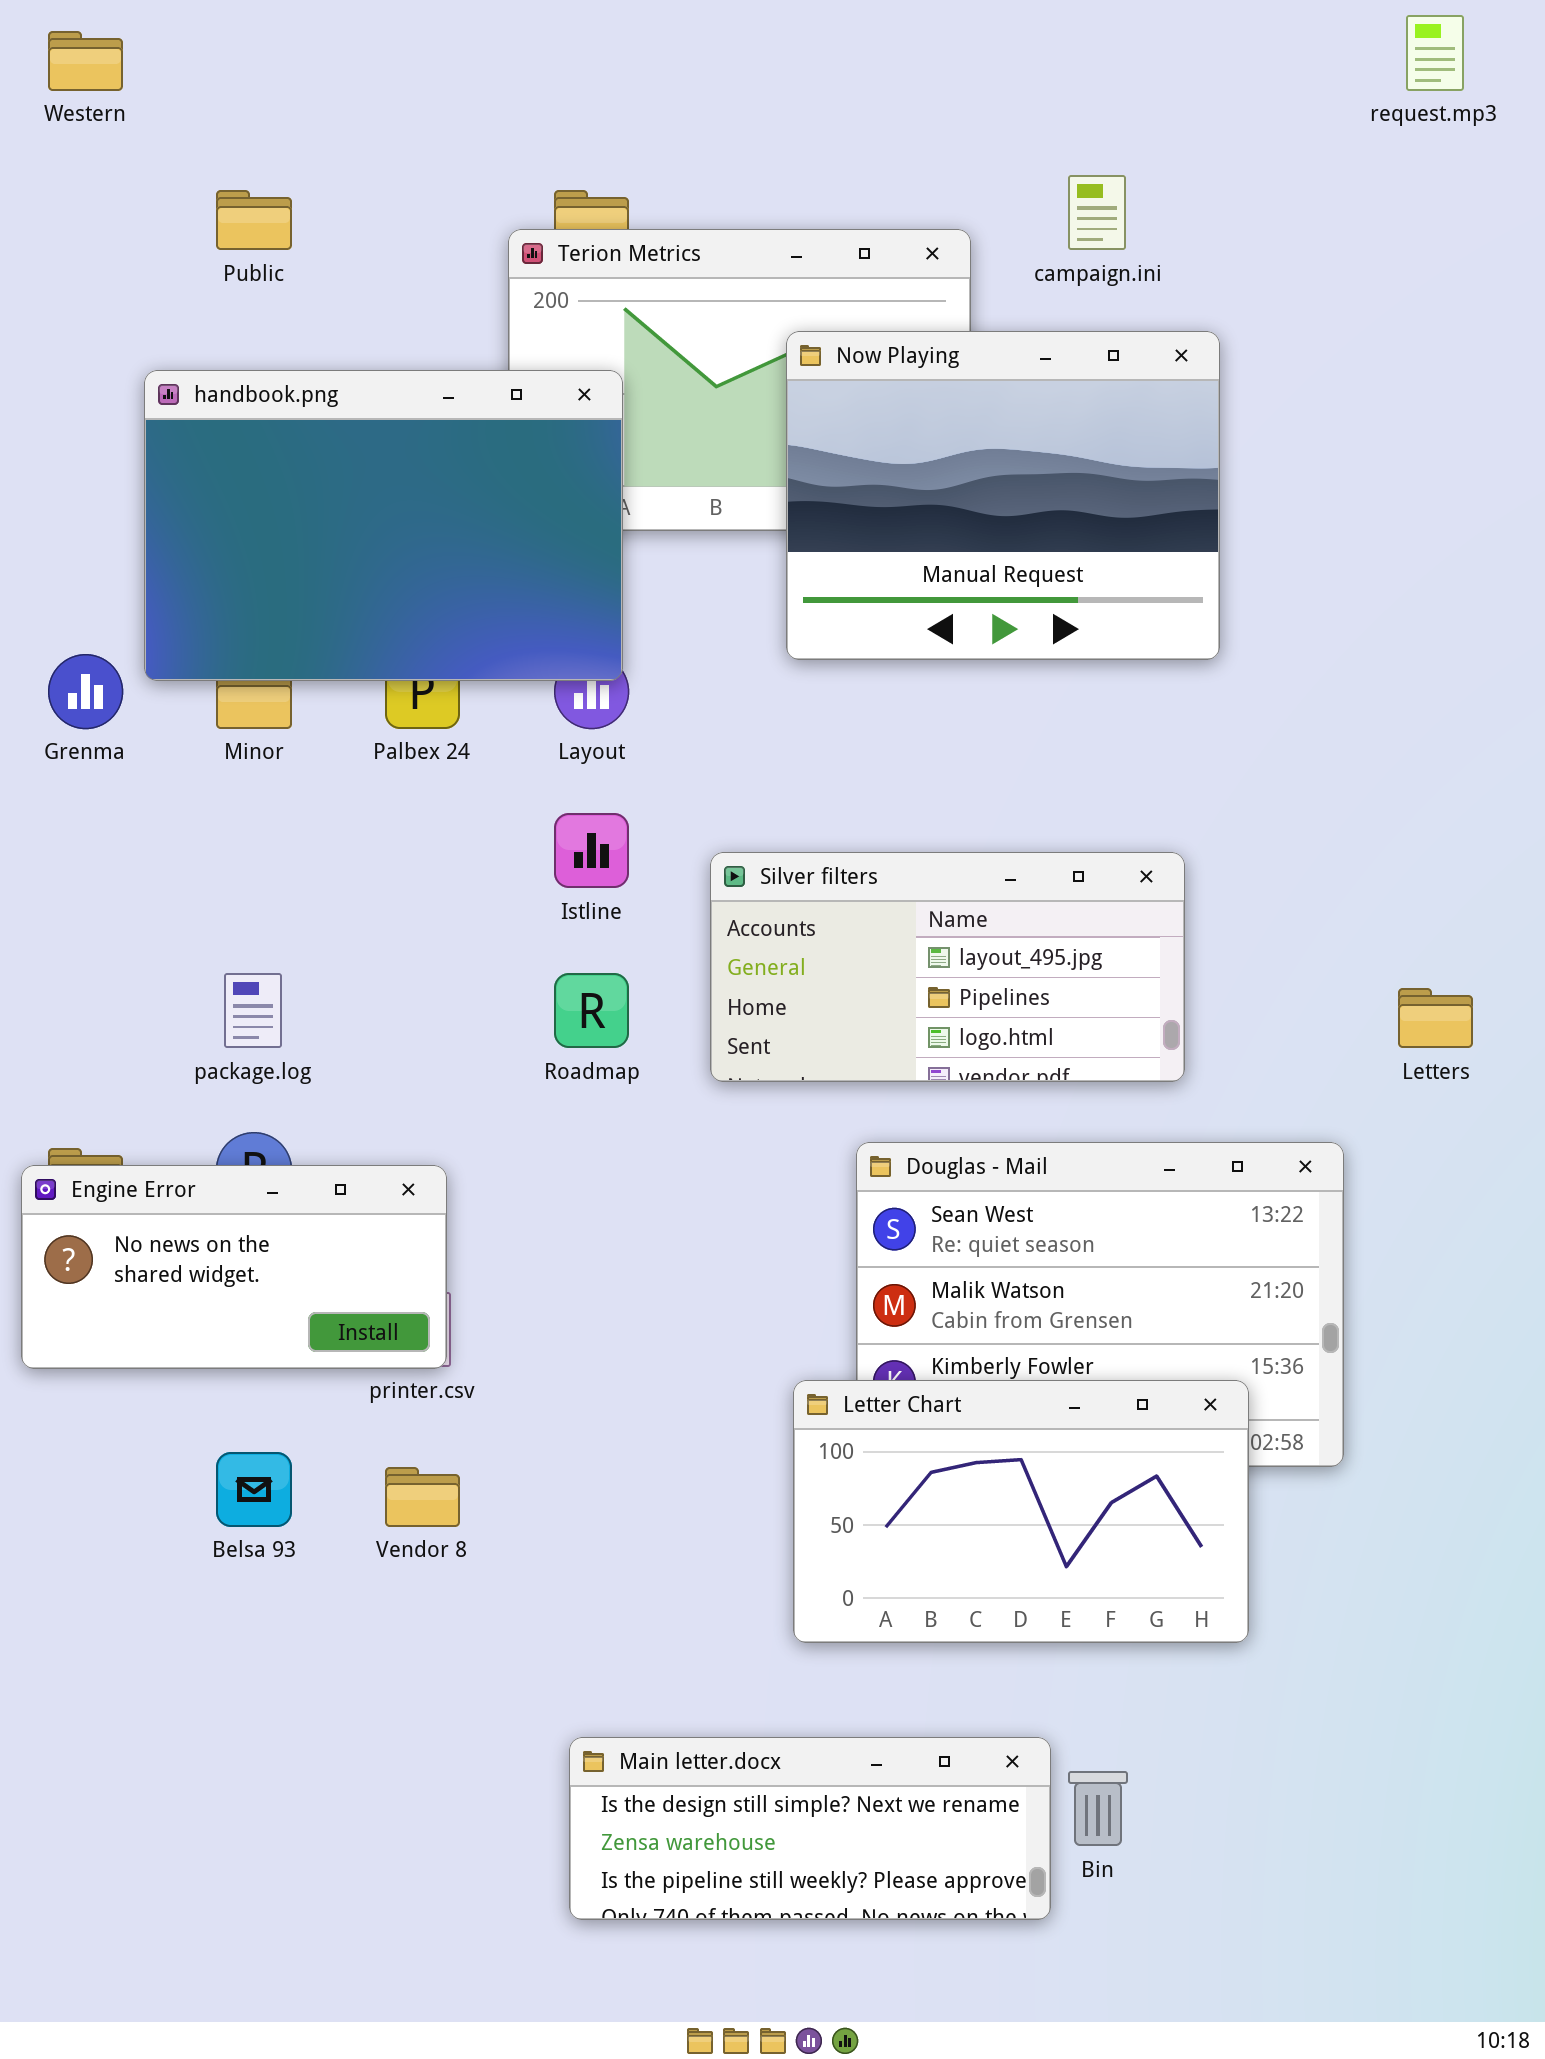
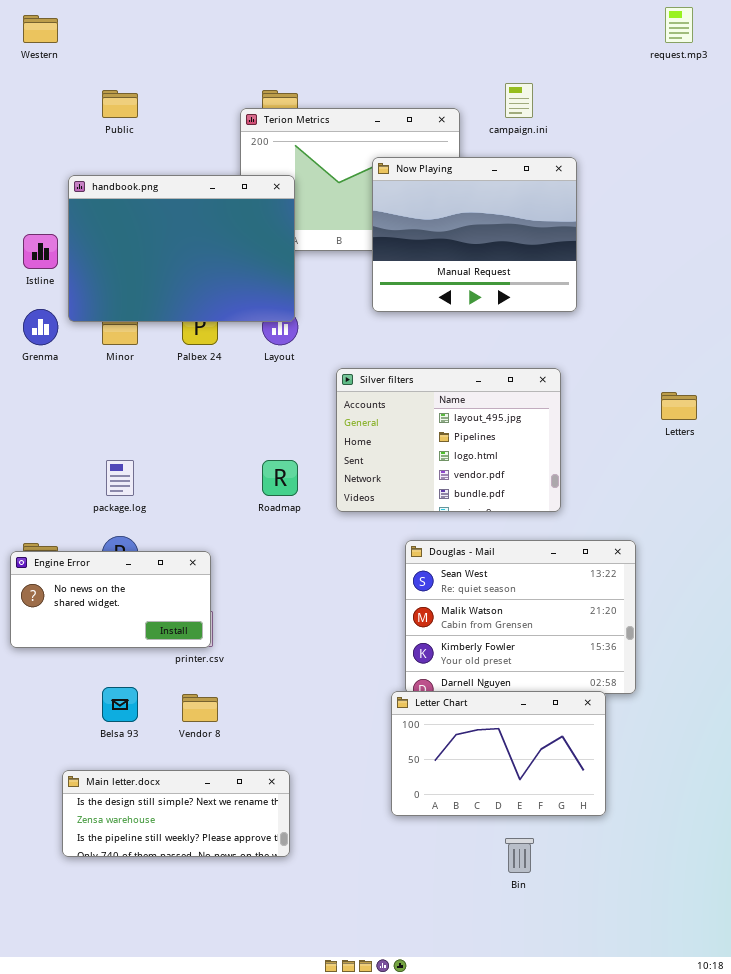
Istline: [554,813,629,888] -> [23,234,58,269], moved
Silver filters: [710,852,1185,1082] -> [336,368,561,512], resized
Letters: [1398,988,1473,1048] -> [661,392,697,420], moved
Letter Chart: [793,1380,1249,1643] -> [391,691,606,816], moved
Main letter.docx: [569,1737,1051,1920] -> [62,770,290,857], moved

